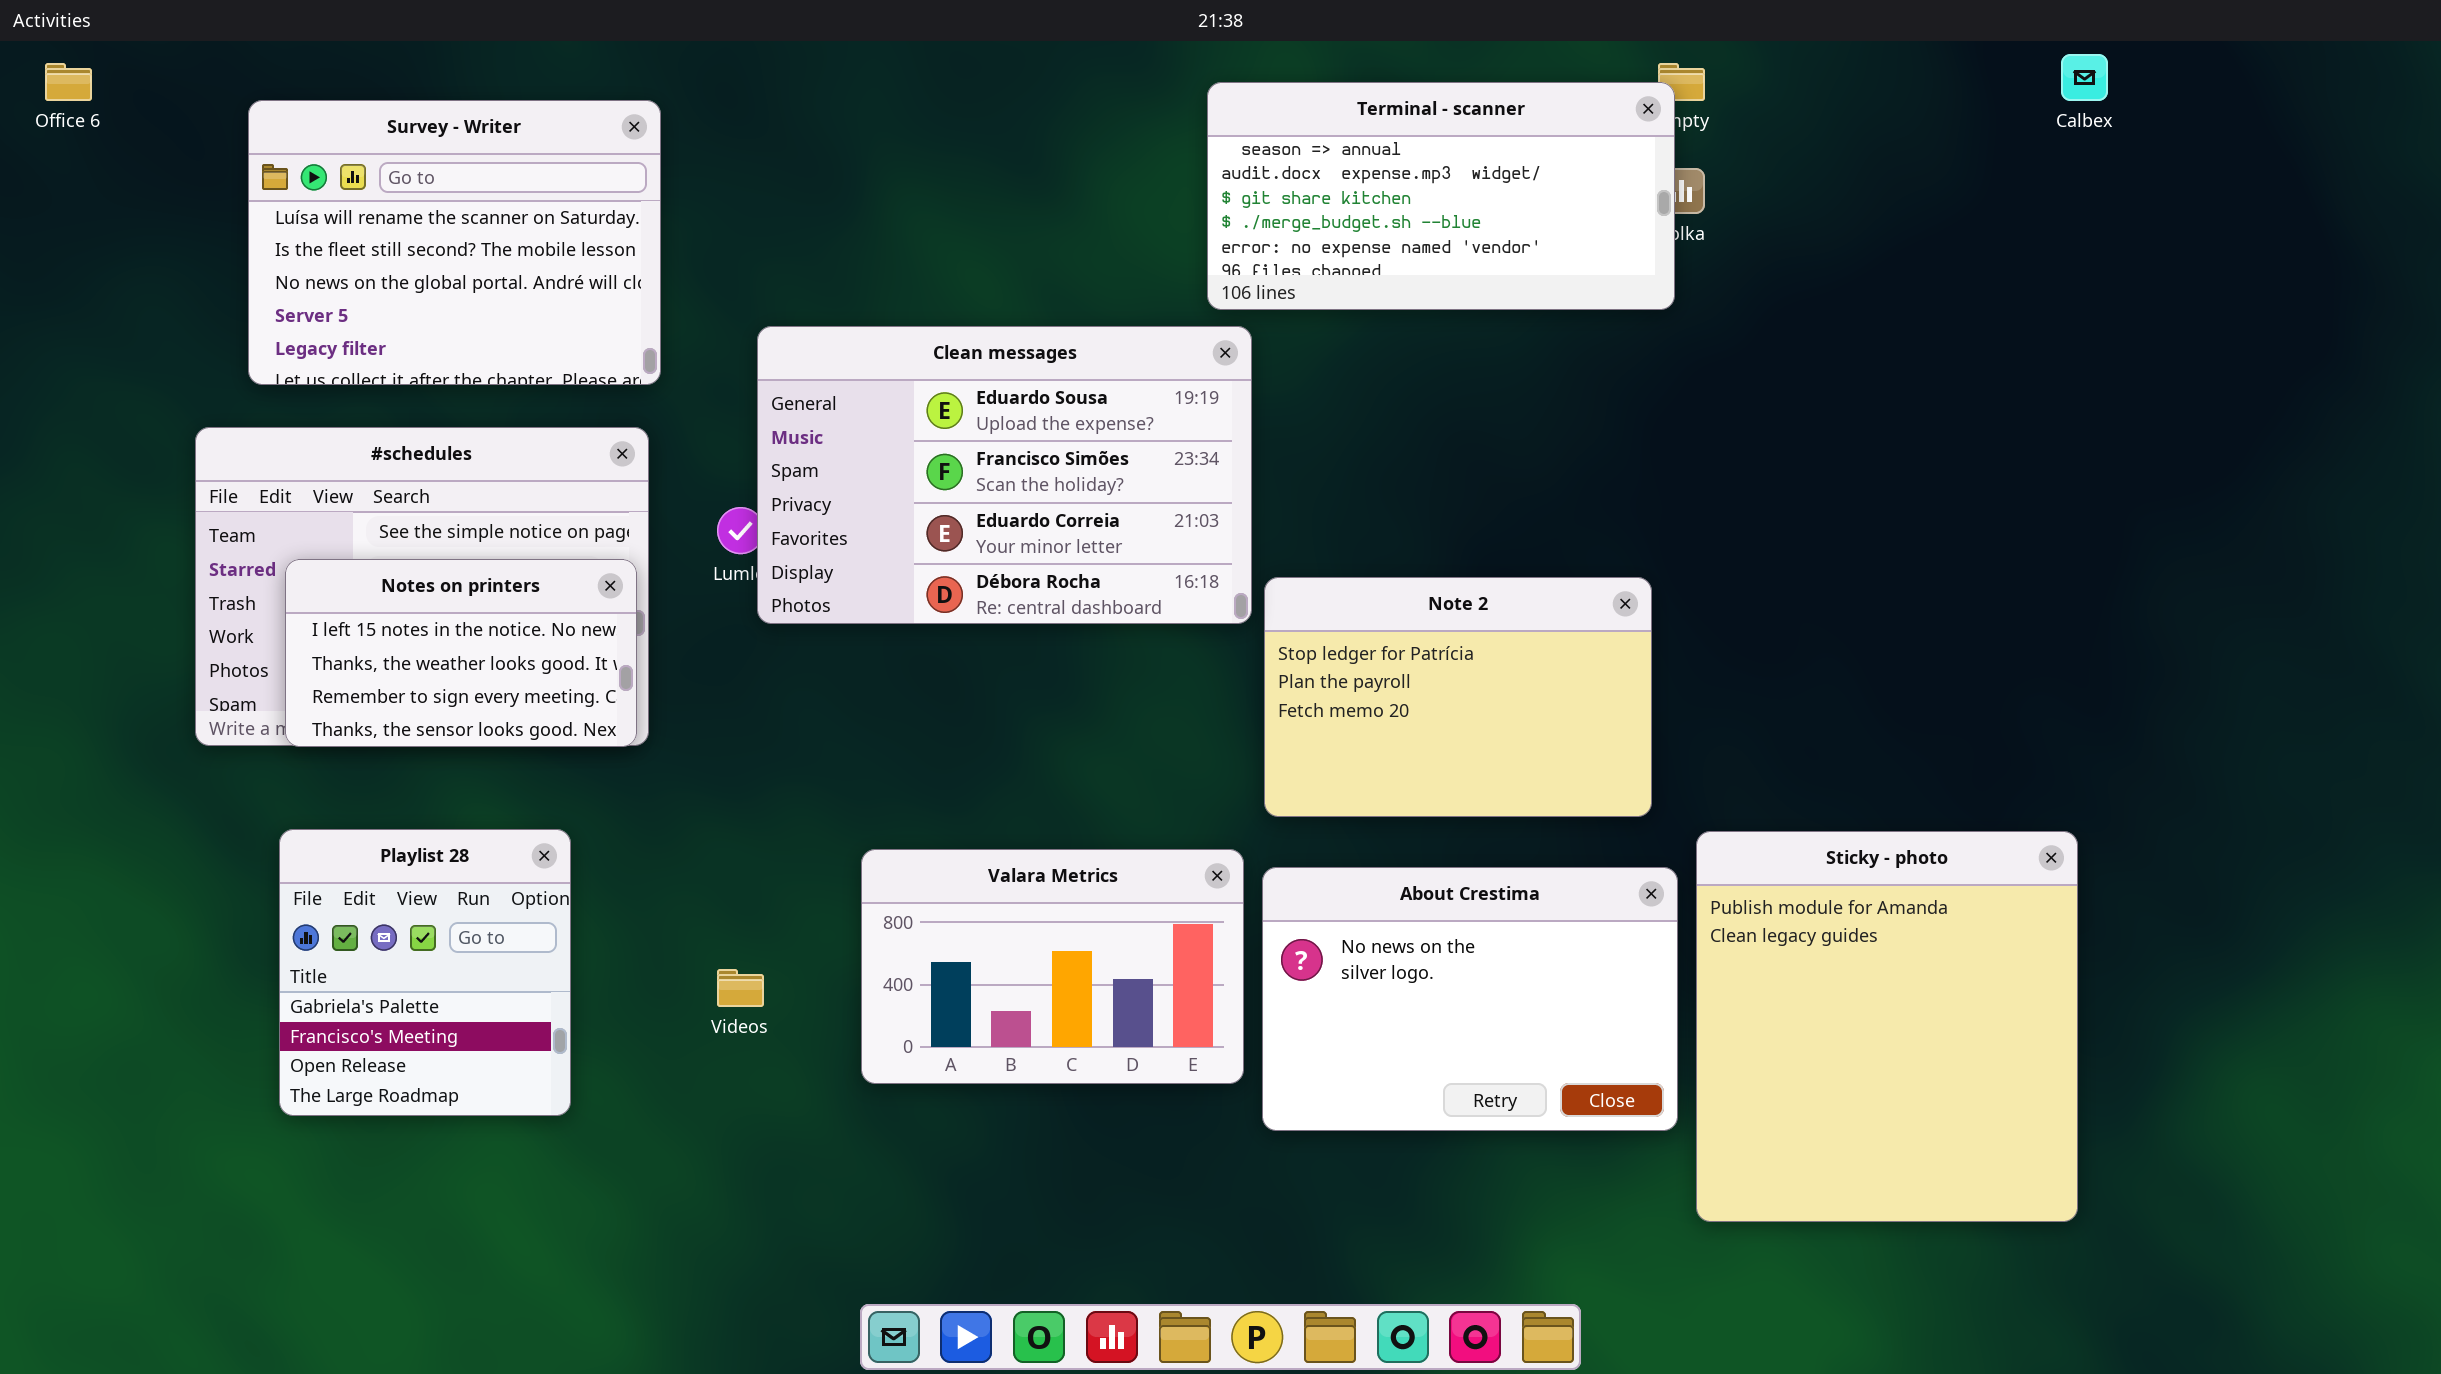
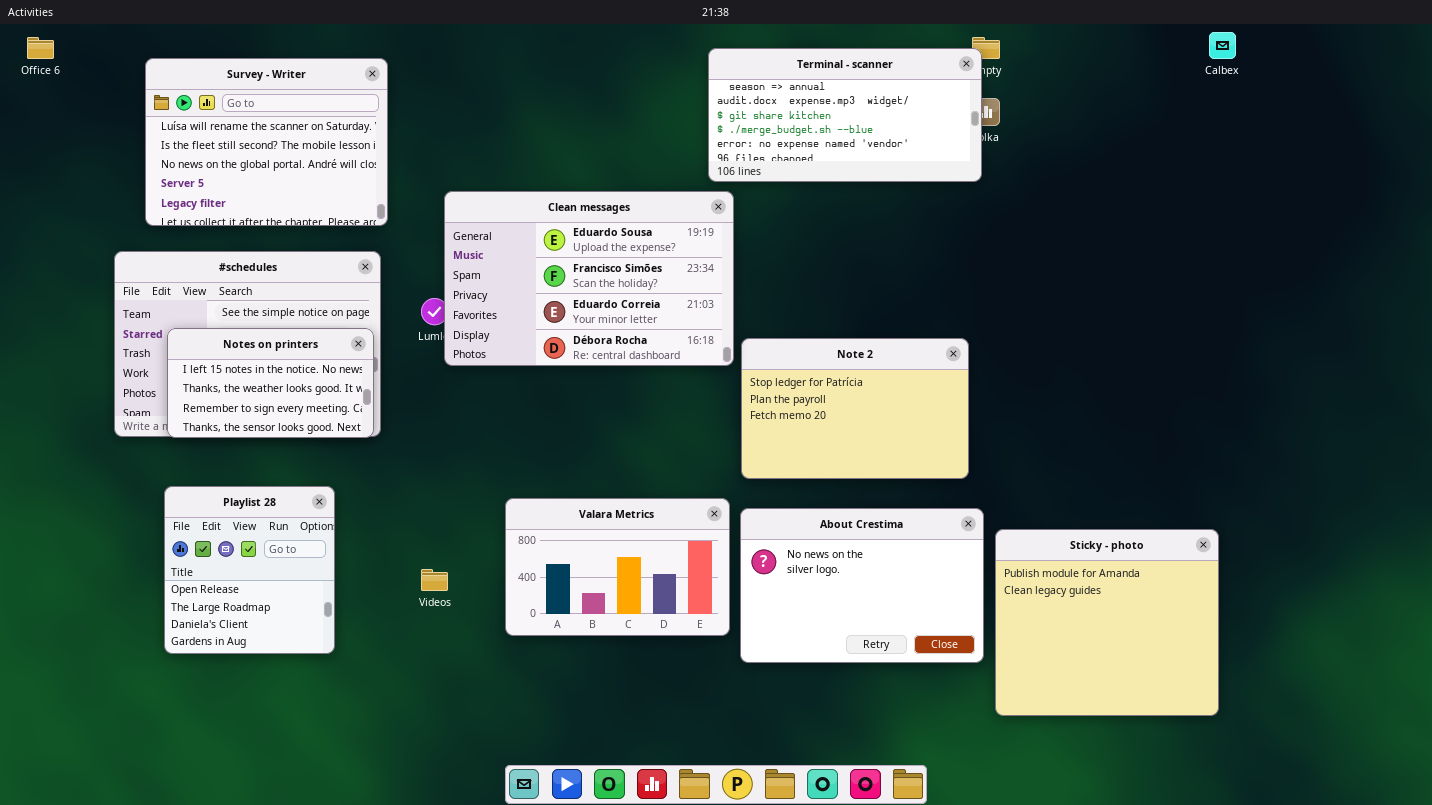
Playlist 28: [279,829,571,1116] -> [164,486,335,654], scrolled down 2 rows
Sticky - photo: [1696,831,2078,1222] -> [995,529,1219,716], resized

